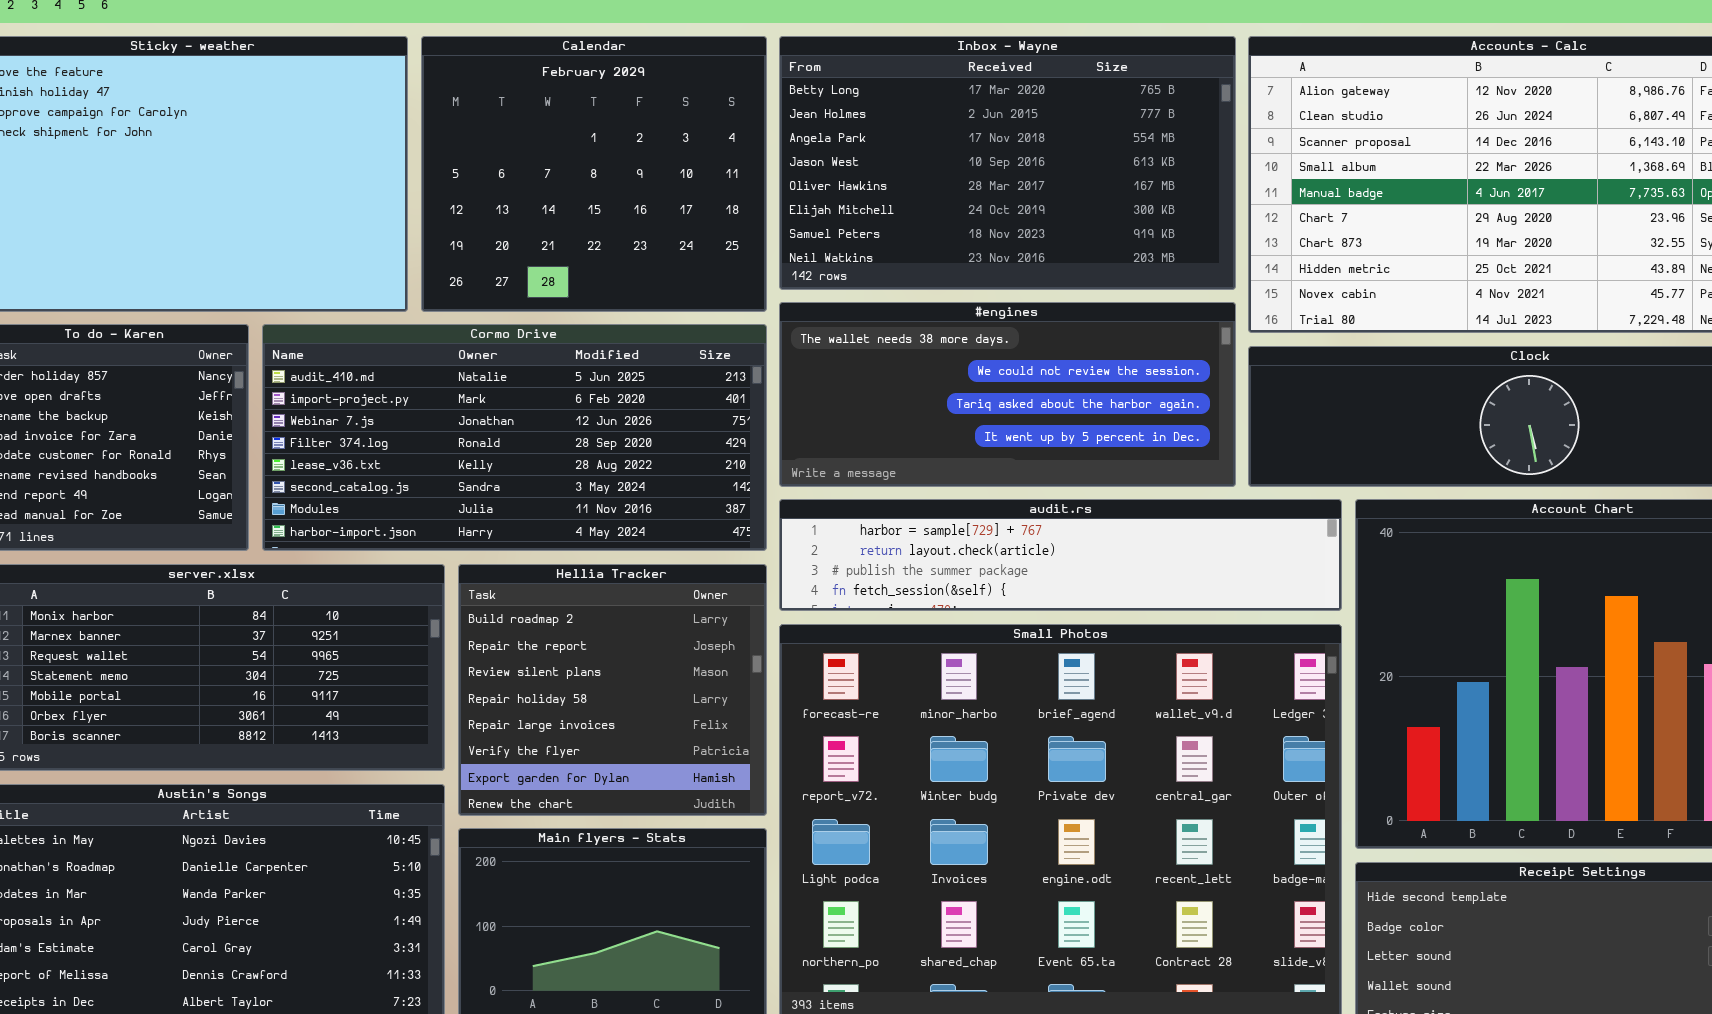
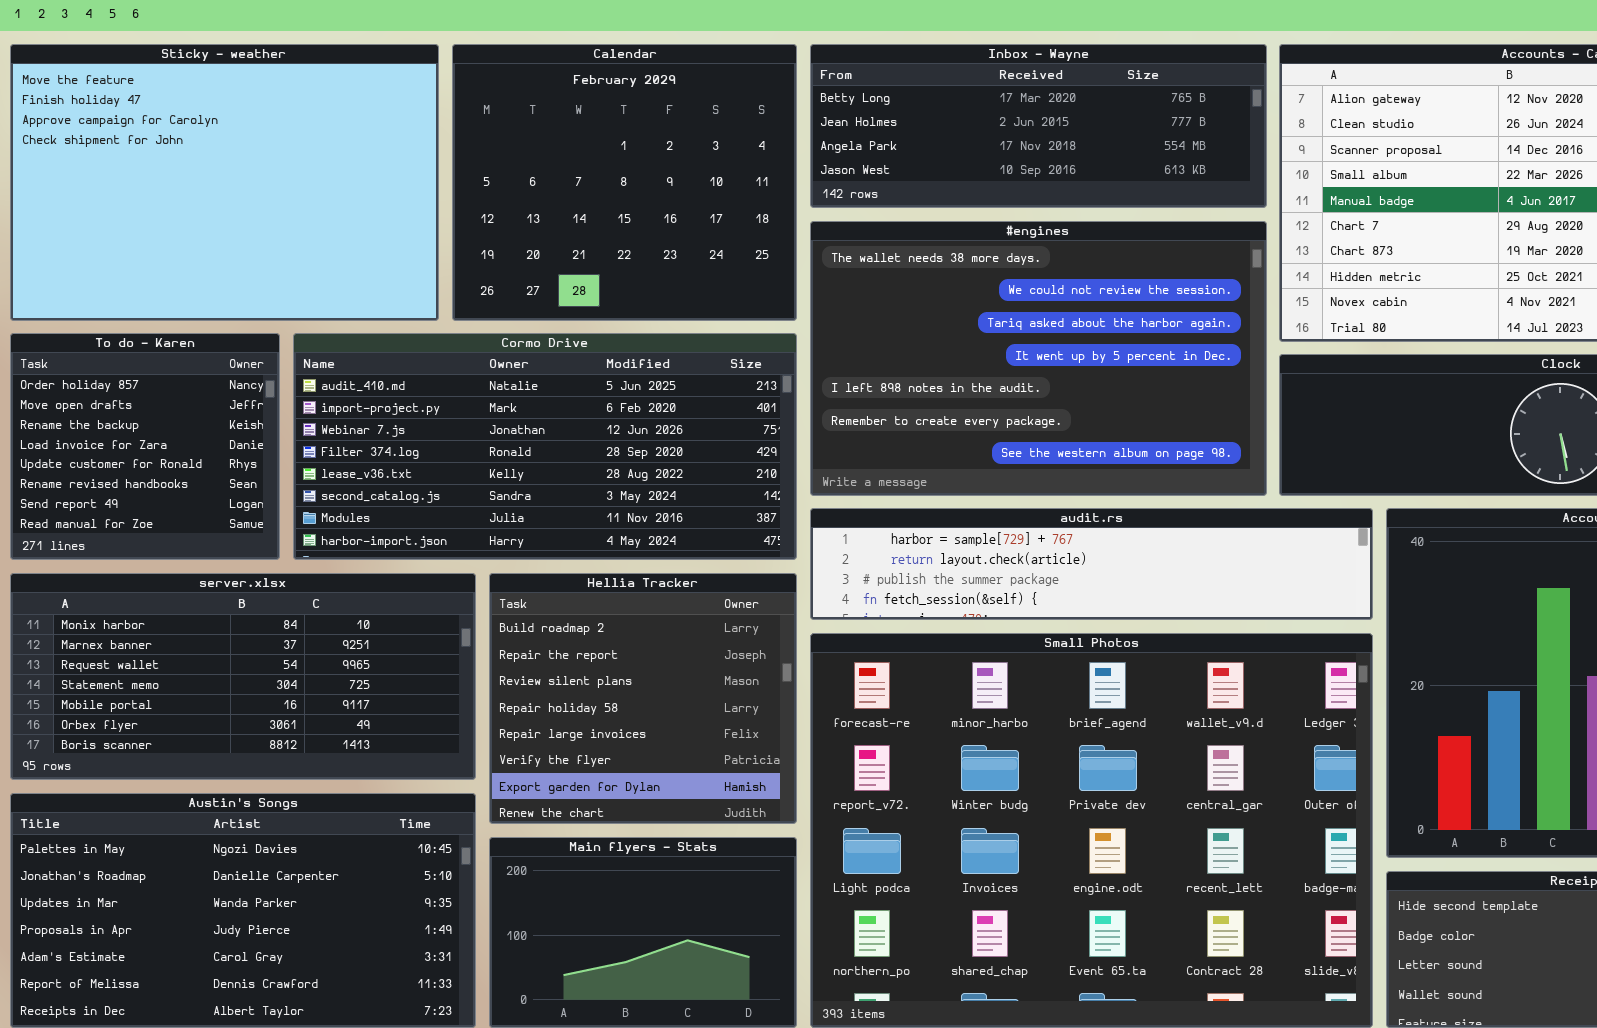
Inbox - Wayne: [779,36,1236,290] -> [810,44,1267,208], resized
#engines: [779,302,1236,487] -> [810,221,1267,496], resized

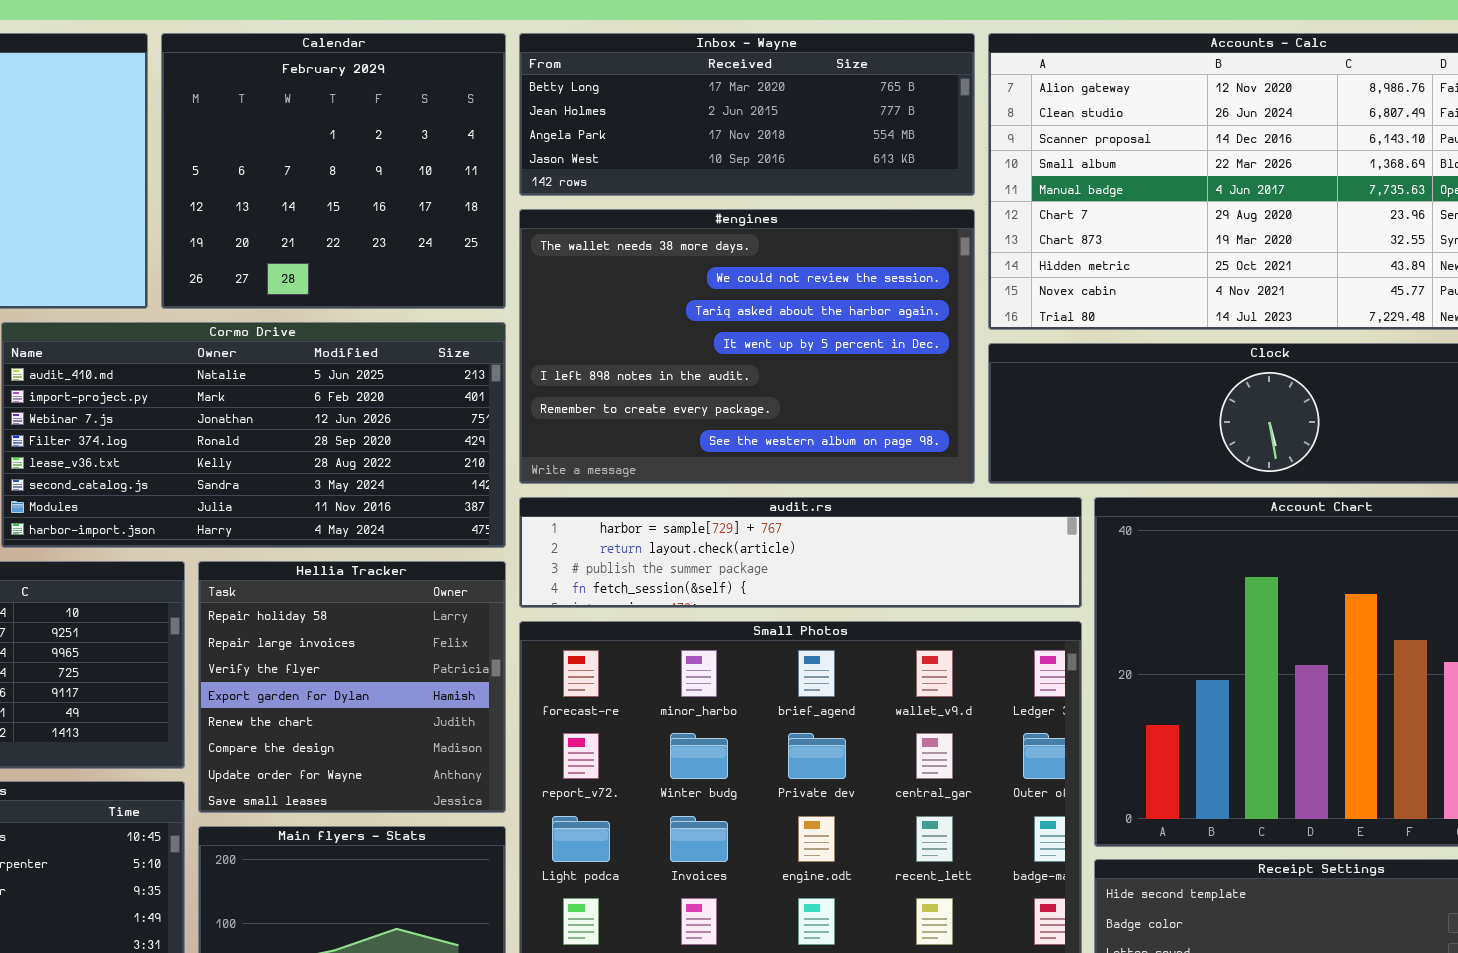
Hellia Tracker: [489,573,797,824] -> [198,561,506,813], scrolled down 3 rows

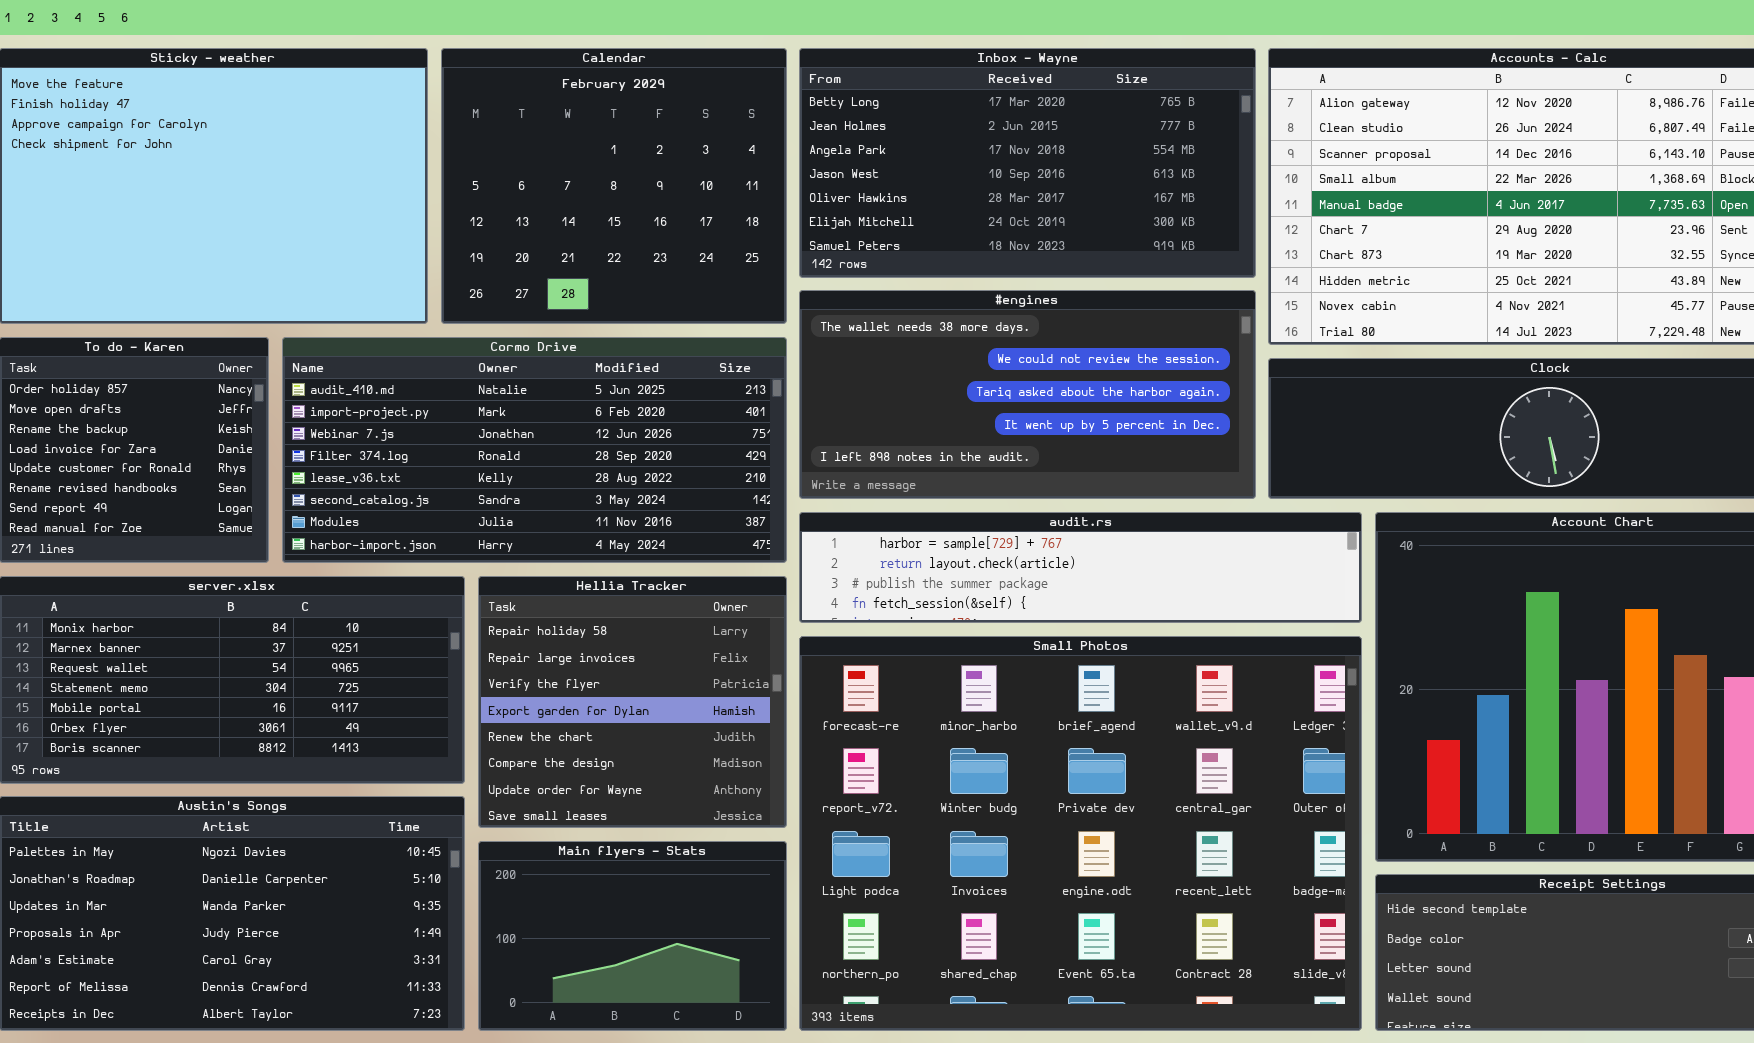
Inbox - Wayne: [519,33,975,196] -> [799,48,1256,278], resized
#engines: [519,209,975,484] -> [799,290,1256,499], resized

